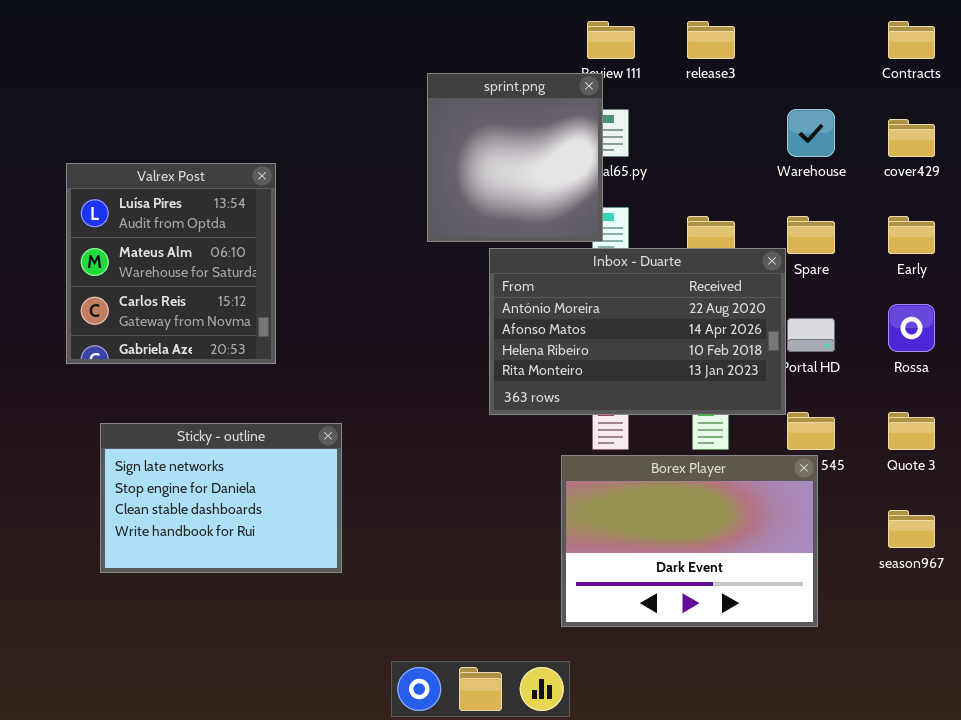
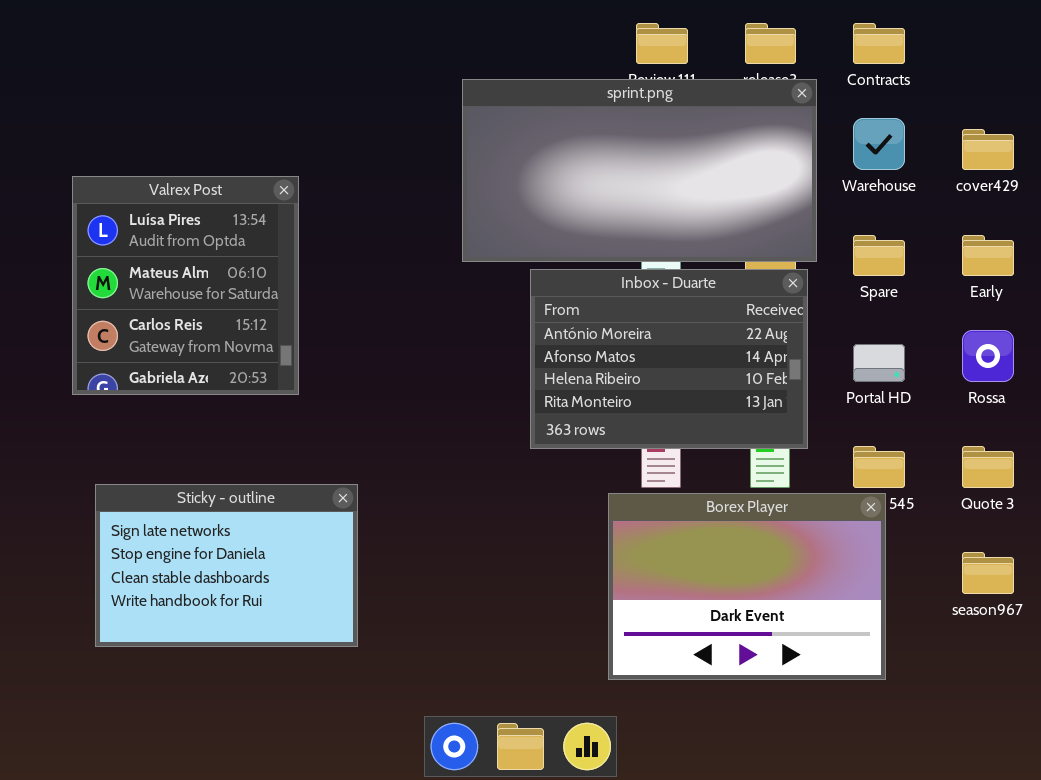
Contracts: [888,21,935,59] -> [853,23,905,64], moved
sprint.png: [427,73,603,242] -> [462,79,817,262], resized
Inbox - Duarte: [489,248,786,415] -> [530,269,808,449], resized
Sticky - outline: [100,423,342,573] -> [95,484,358,647], moved

